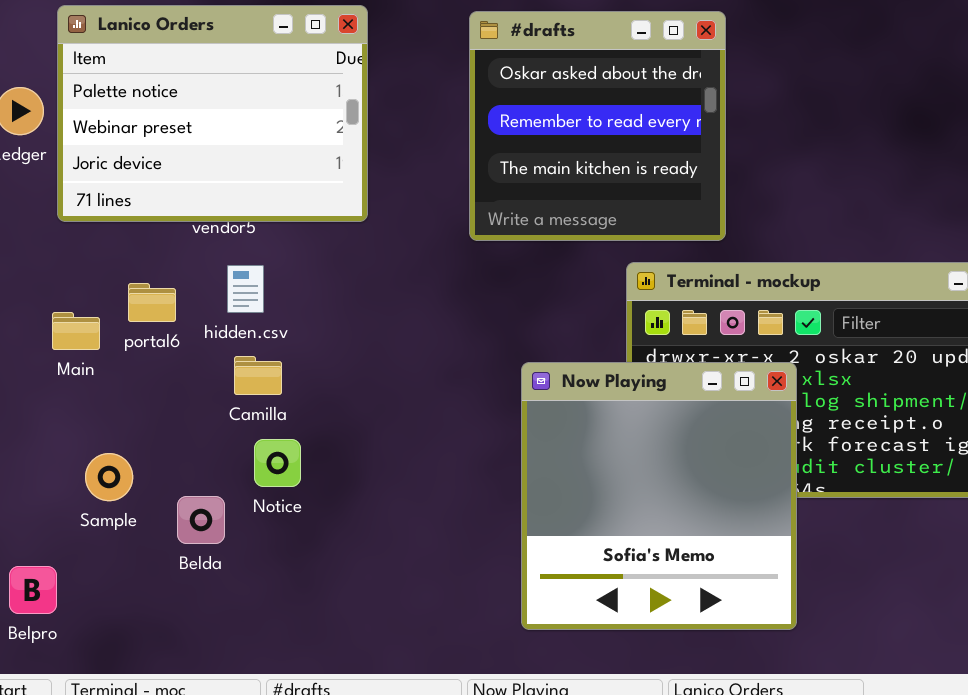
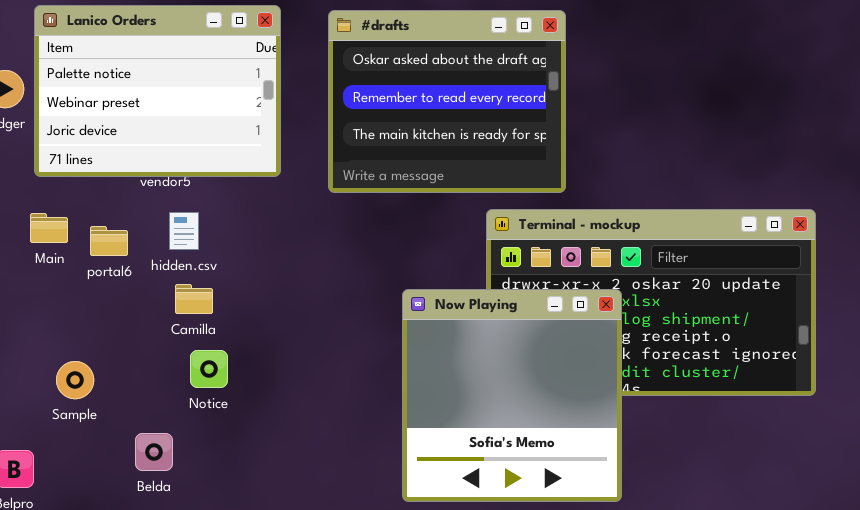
#drafts: [469,11,726,241] -> [328,10,566,193], resized
Main: [52,312,100,350] -> [30,213,68,243], moved
Belda: [177,496,225,544] -> [135,433,173,471], moved

